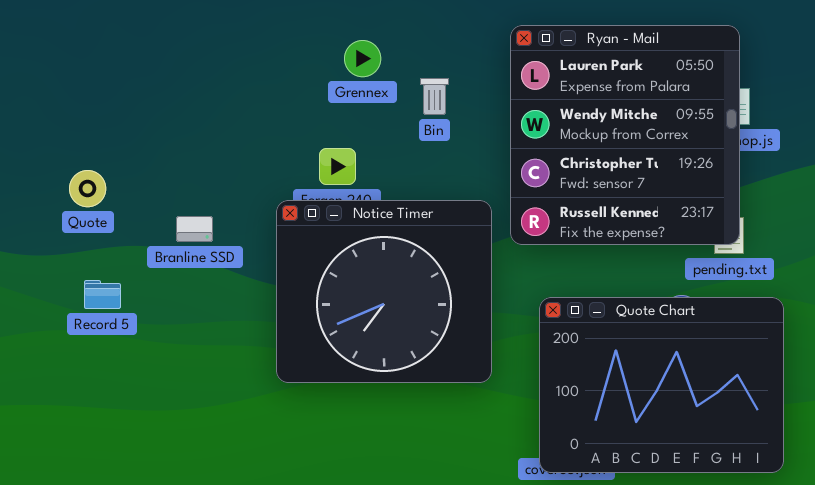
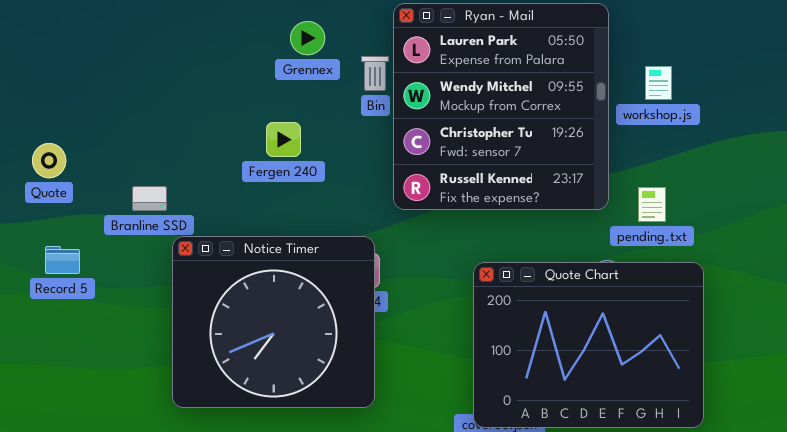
Ryan - Mail: [510,25,740,245] -> [393,3,609,210], moved
Notice Timer: [276,200,492,383] -> [172,236,375,408], moved

